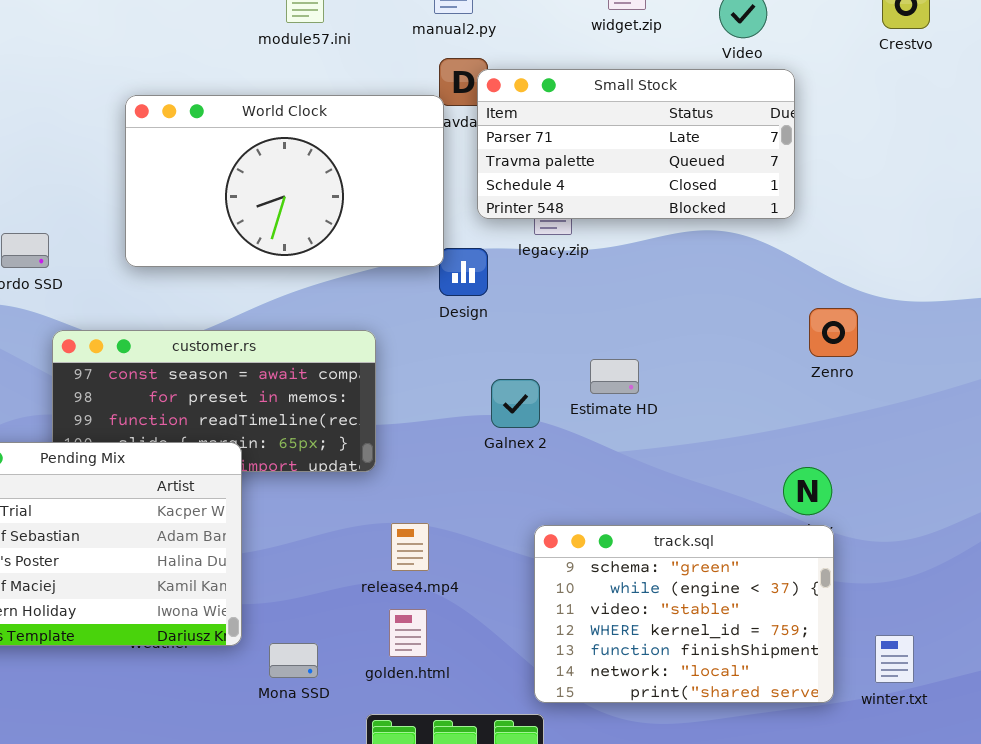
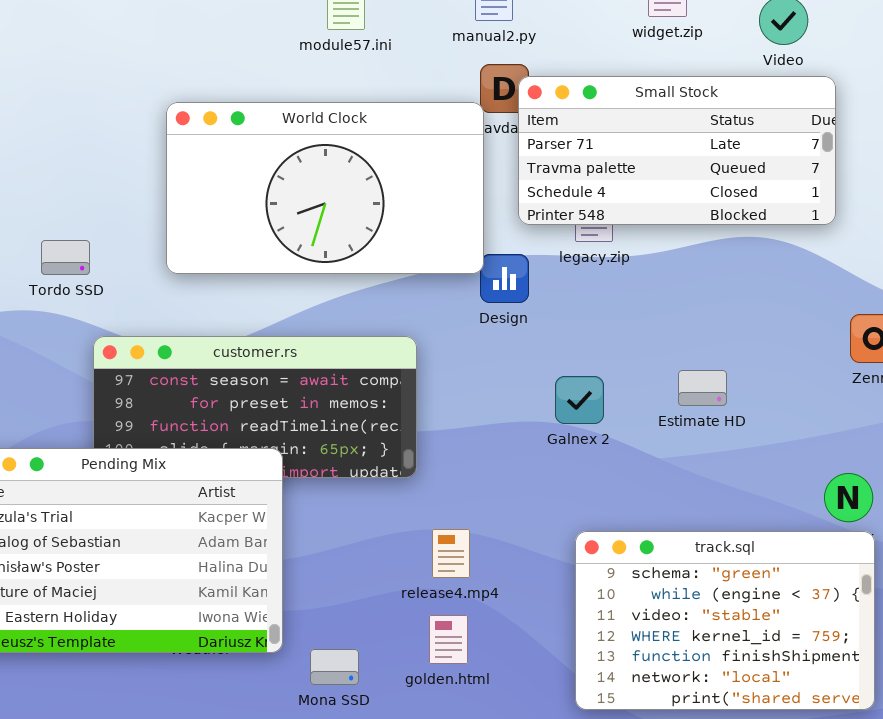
Estimate HD: [590,359,639,394] -> [678,370,727,406], moved
Galnex 2: [491,379,540,428] -> [555,376,604,424], moved

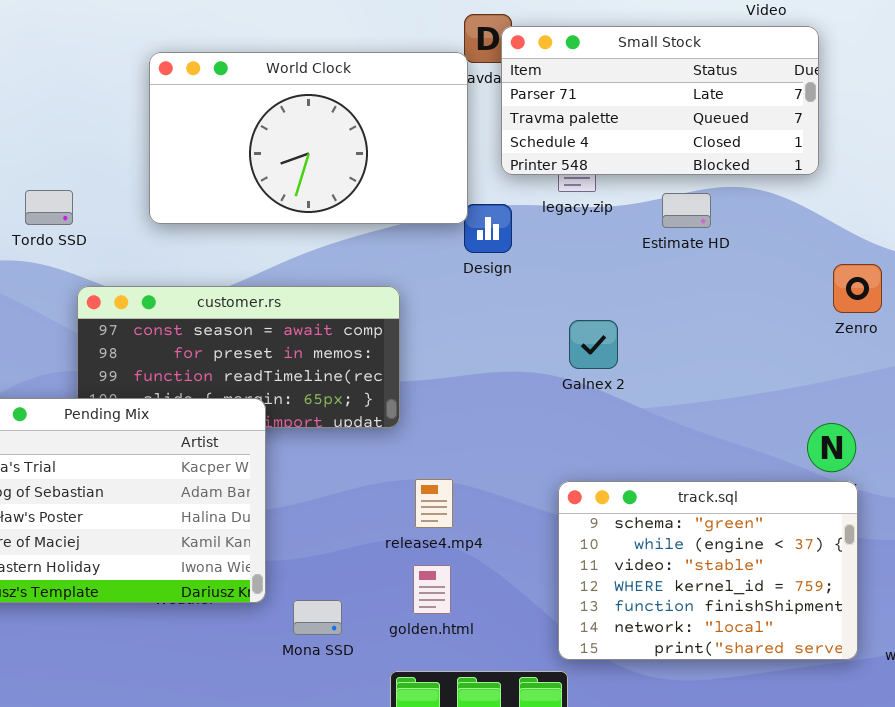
Estimate HD: [678,370,727,406] -> [662,193,711,228], moved
Galnex 2: [555,376,604,424] -> [569,320,618,369], moved

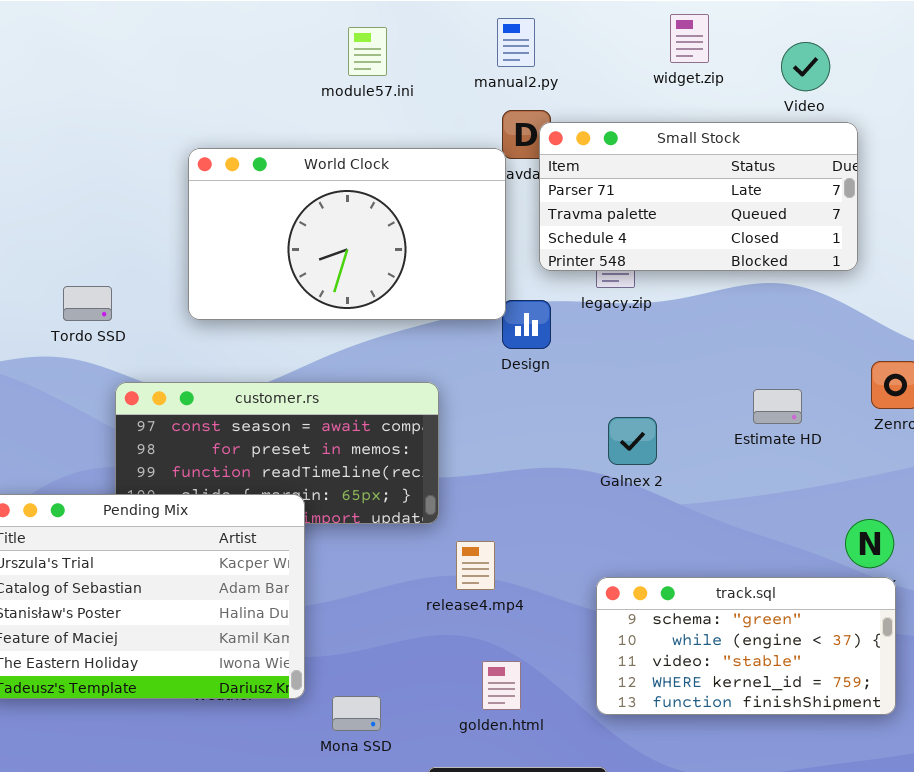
Estimate HD: [662,193,711,228] -> [753,389,802,424], moved
release4.mp4: [415,479,453,528] -> [456,541,495,590], moved
track.sql: [558,481,858,660] -> [596,577,896,715], resized
golden.html: [413,565,451,614] -> [482,661,521,710], moved

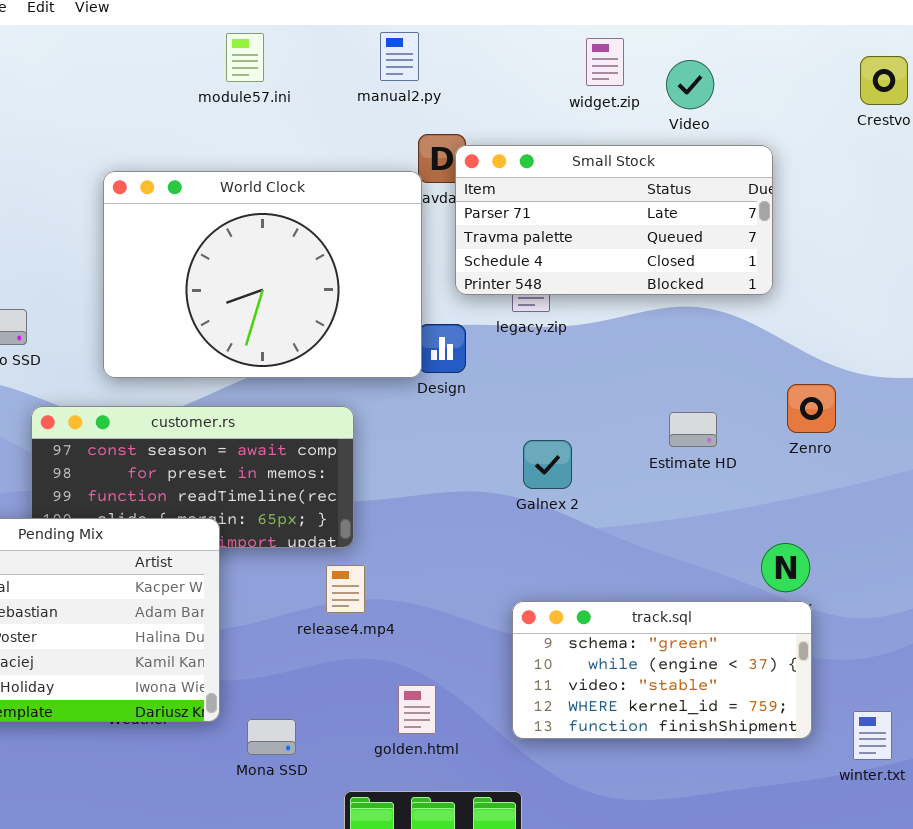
manual2.py: [497,18,535,67] -> [380,32,419,81], moved
module57.ini: [348,27,387,76] -> [226,33,264,82], moved
Video: [781,42,830,91] -> [666,60,714,109], moved
World Clock: [188,148,506,320] -> [103,171,422,378], resized
release4.mp4: [456,541,495,590] -> [326,565,365,613], moved

